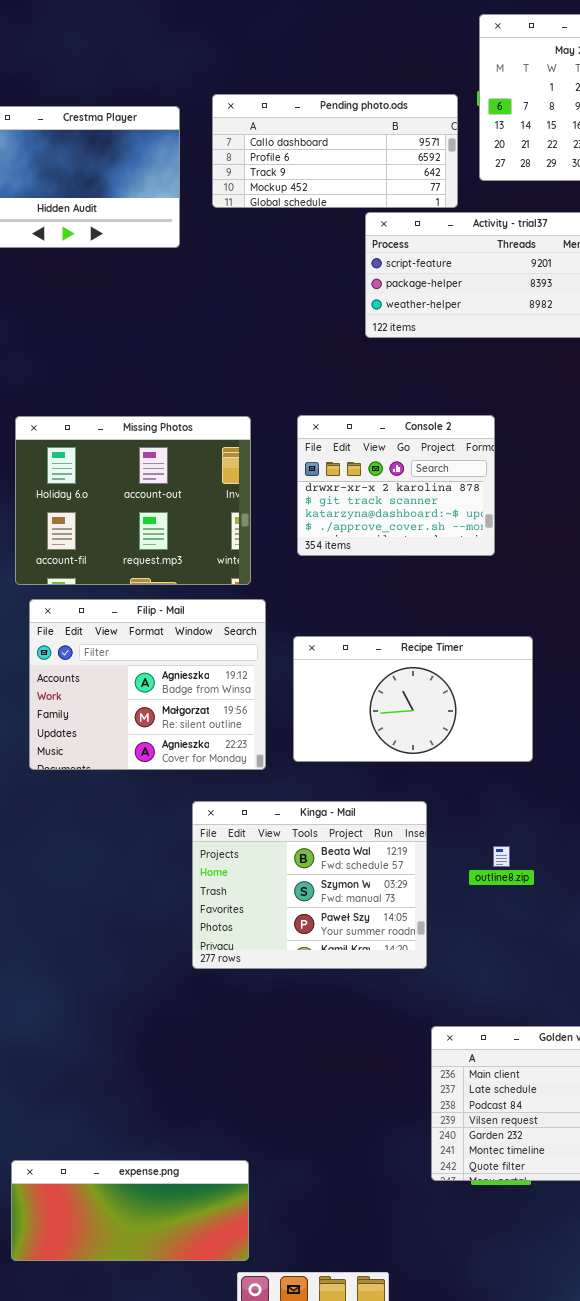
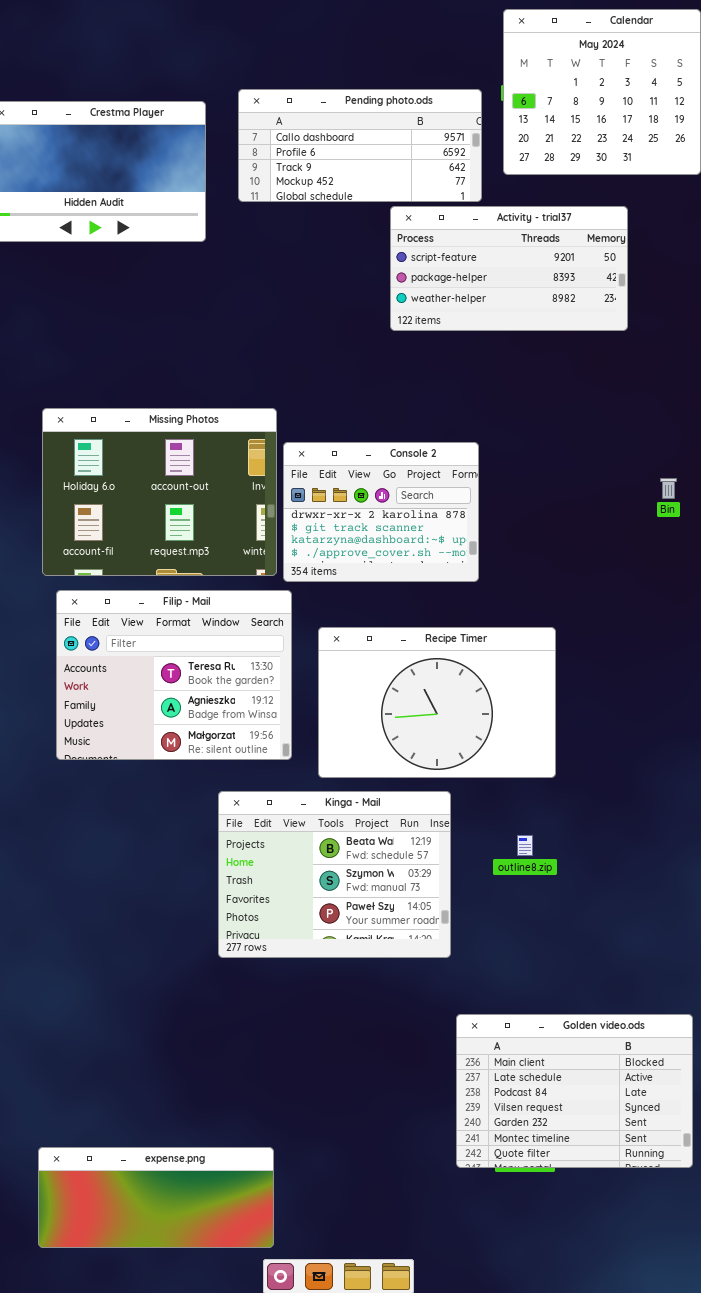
Console 2: [297,415,495,556] -> [283,442,479,582], moved
Filip - Mail: [29,599,266,770] -> [56,590,292,760], scrolled up 1 row
Recipe Timer: [293,636,533,762] -> [318,627,556,778], resized

